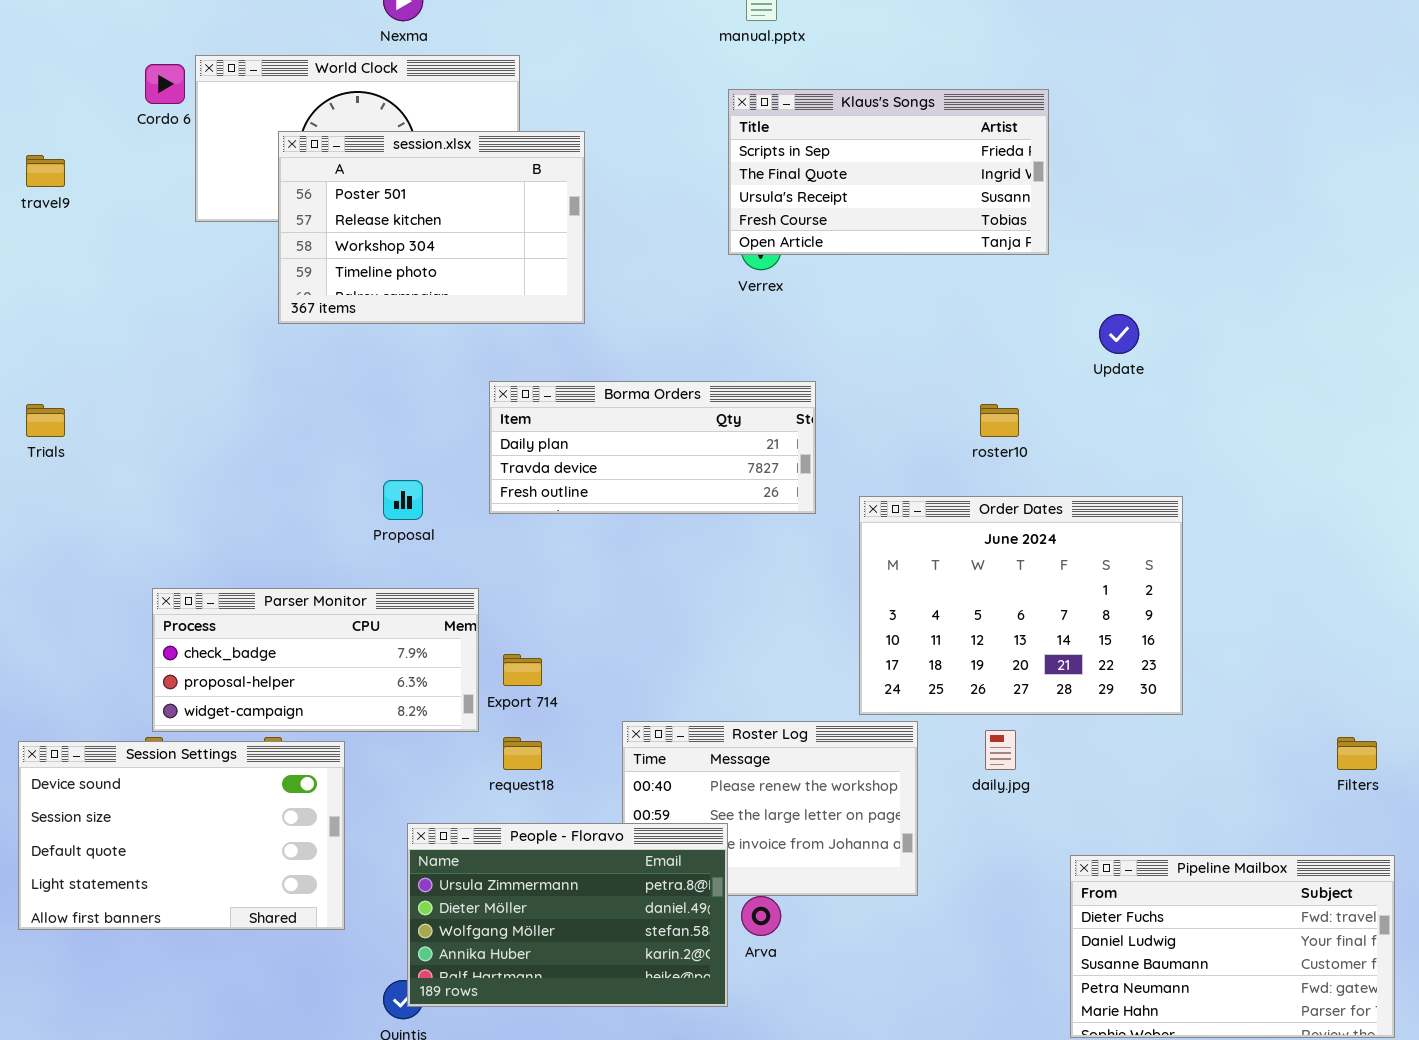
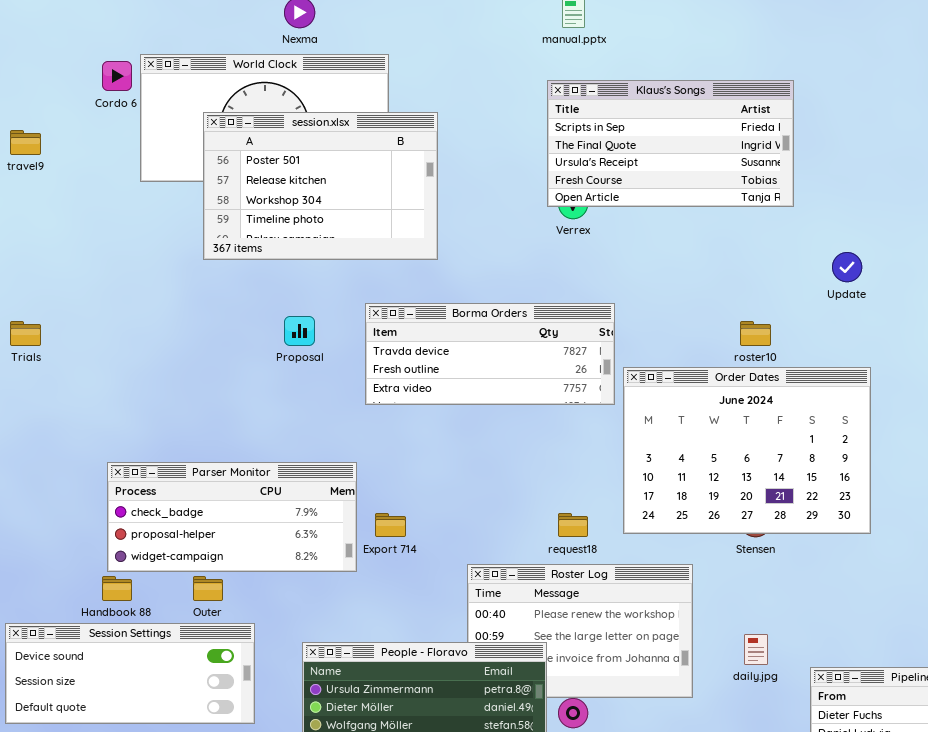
Borma Orders: [489,381,816,514] -> [365,303,615,405], scrolled down 1 row
Proposal: [383,480,423,520] -> [284,316,315,346], moved
Order Dates: [859,496,1183,715] -> [623,367,871,534], moved
daily.jpg: [985,730,1016,770] -> [744,634,768,665], moved
request18: [503,737,542,770] -> [558,513,588,537], moved
Session Settings: [18,741,345,930] -> [5,623,255,724], resized

